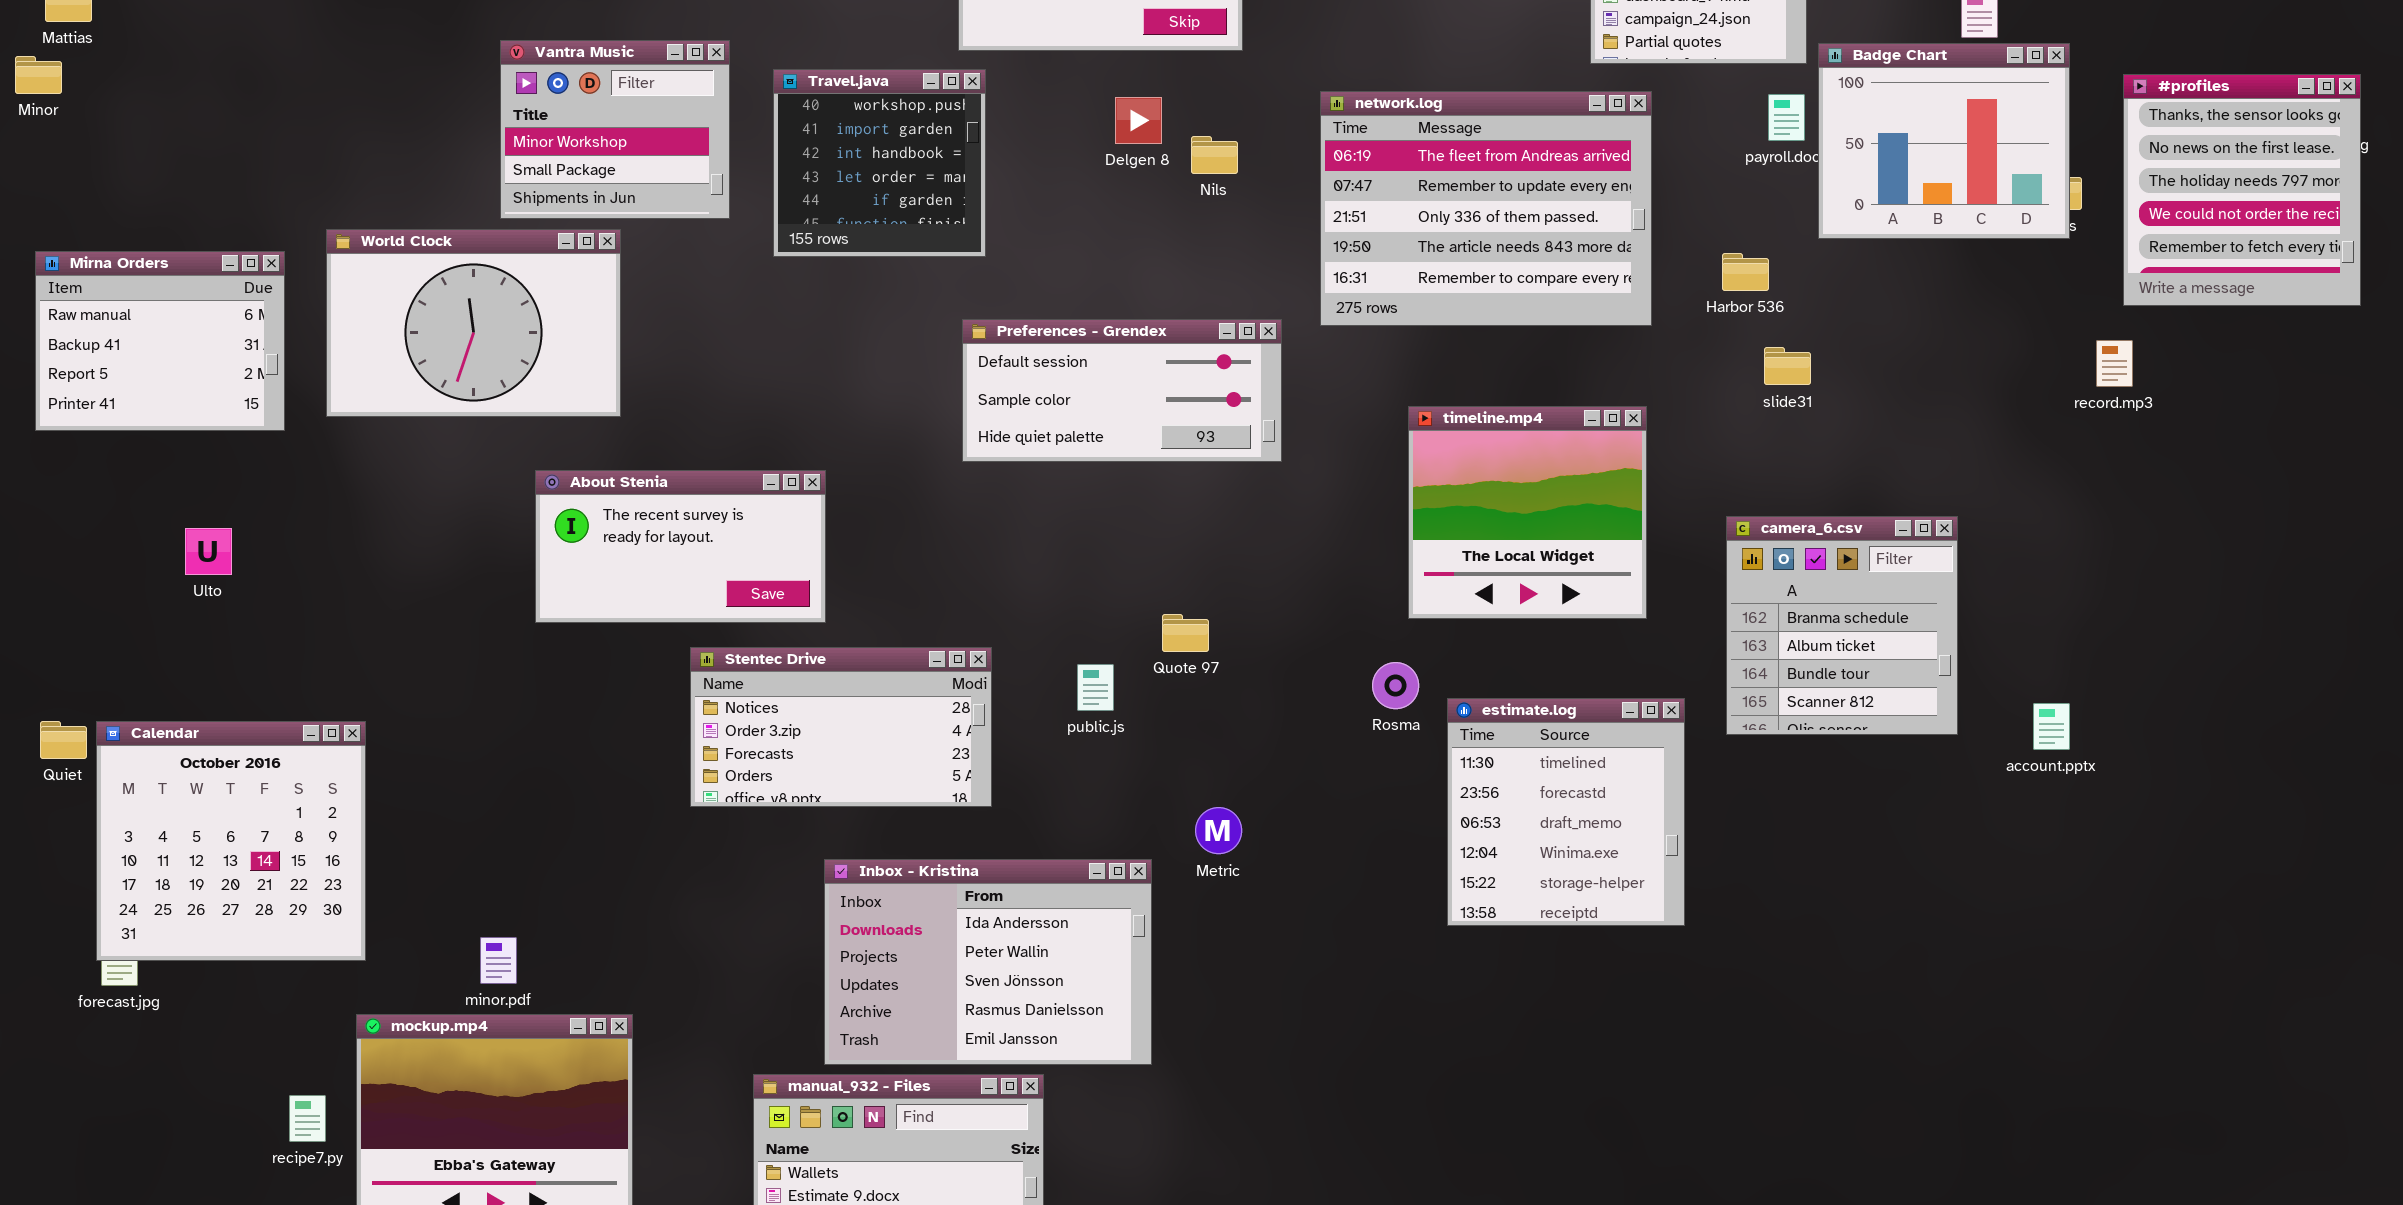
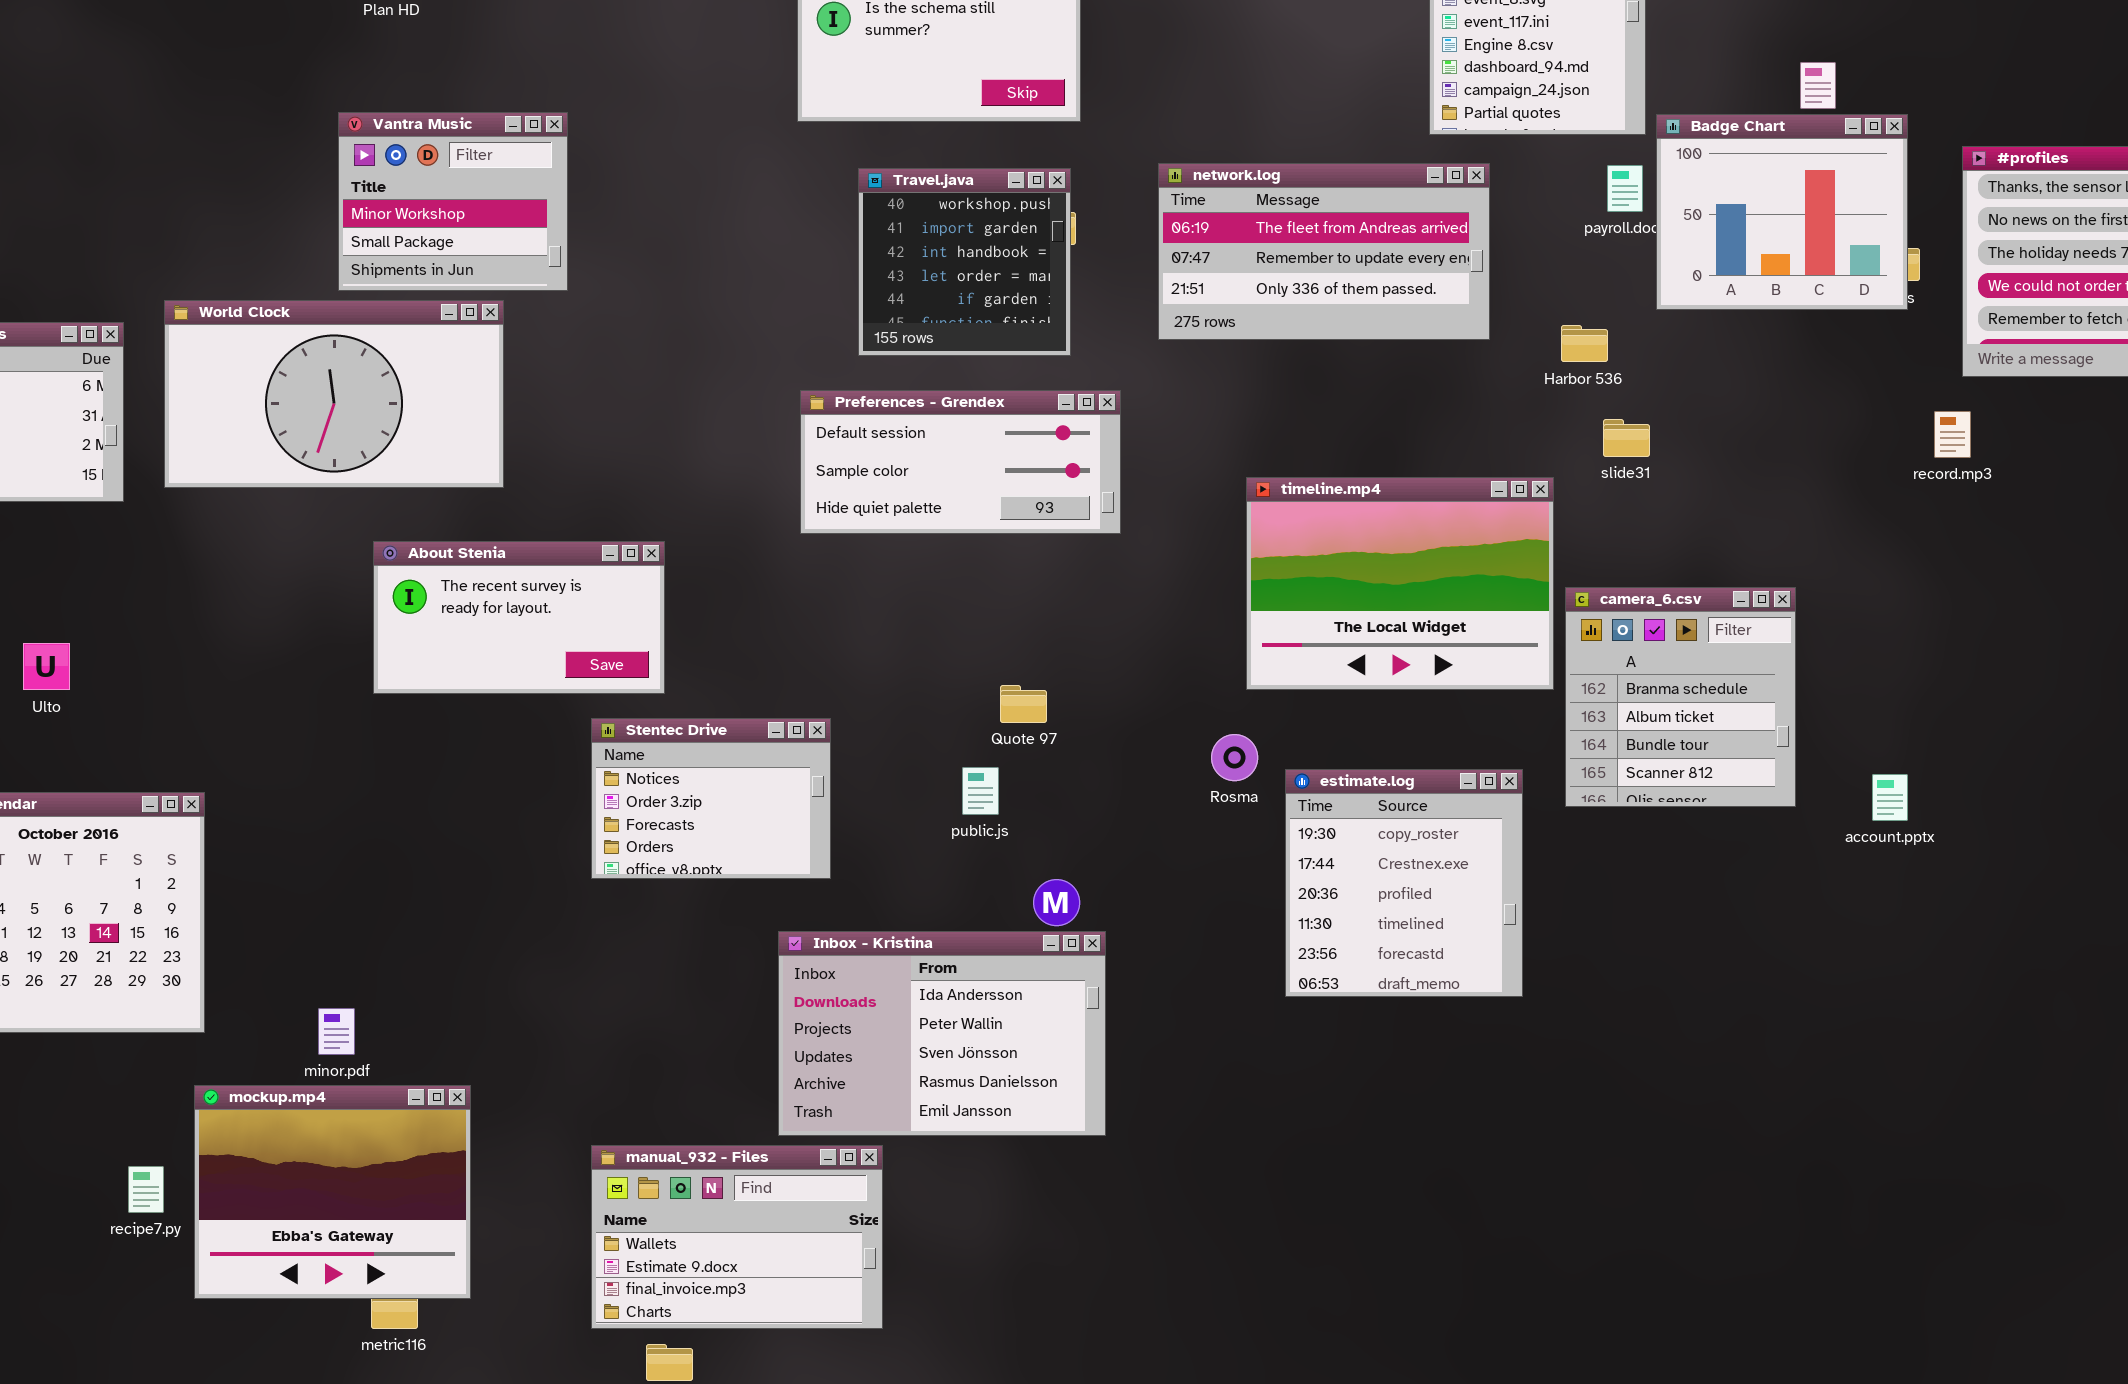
Travel.java: [773,69,986,257] -> [858,168,1071,356], moved
network.log: [1320,91,1652,326] -> [1158,163,1490,340], resized
World Clock: [326,229,621,417] -> [164,300,504,488], resized
timeline.mp4: [1408,406,1647,619] -> [1246,477,1554,690], resized
Ulto: [185,528,232,575] -> [23,643,70,690], moved
Stentec Drive: [690,647,992,807] -> [591,718,831,879], resized
public.js: [1077,664,1114,711] -> [962,767,999,815], moved
estimate.log: [1447,698,1685,926] -> [1285,769,1523,997], scrolled up 3 rows
Inbox - Kristina: [824,859,1152,1065] -> [778,931,1106,1136], moved

